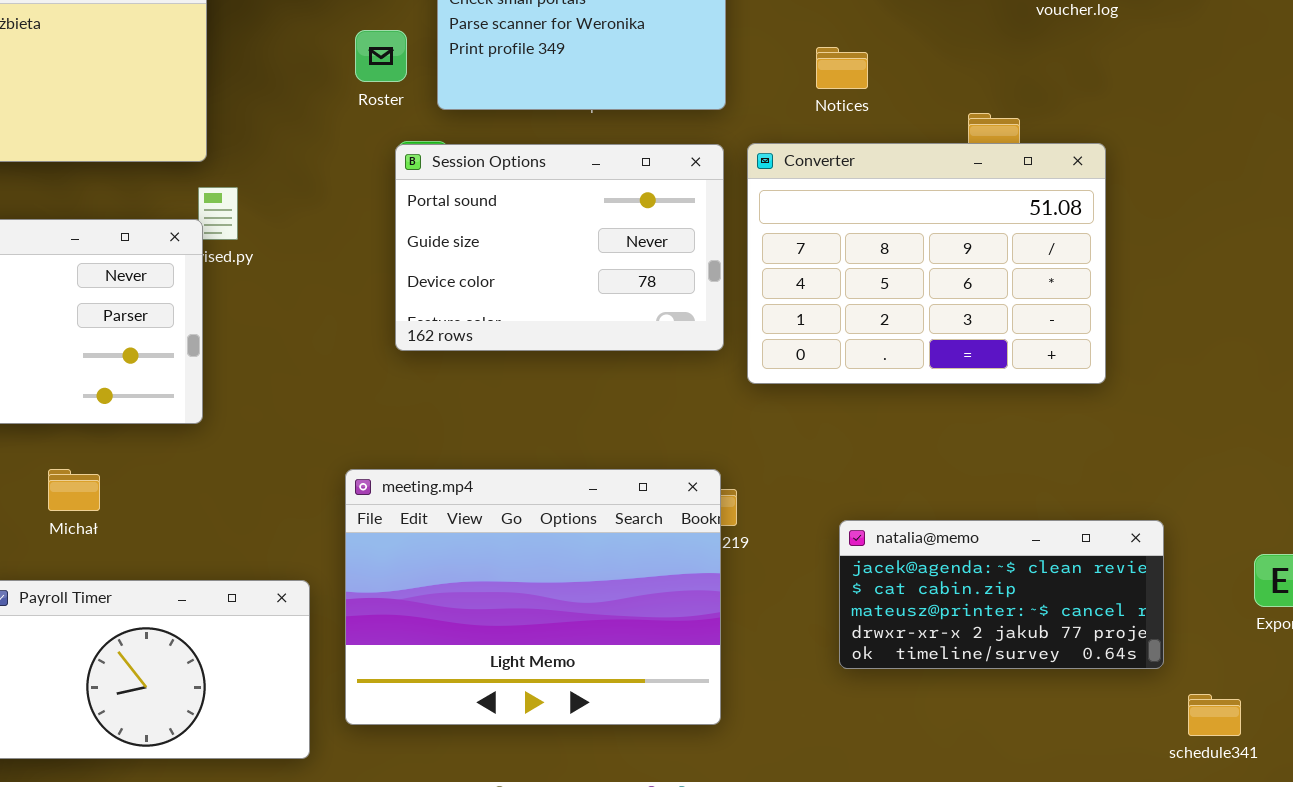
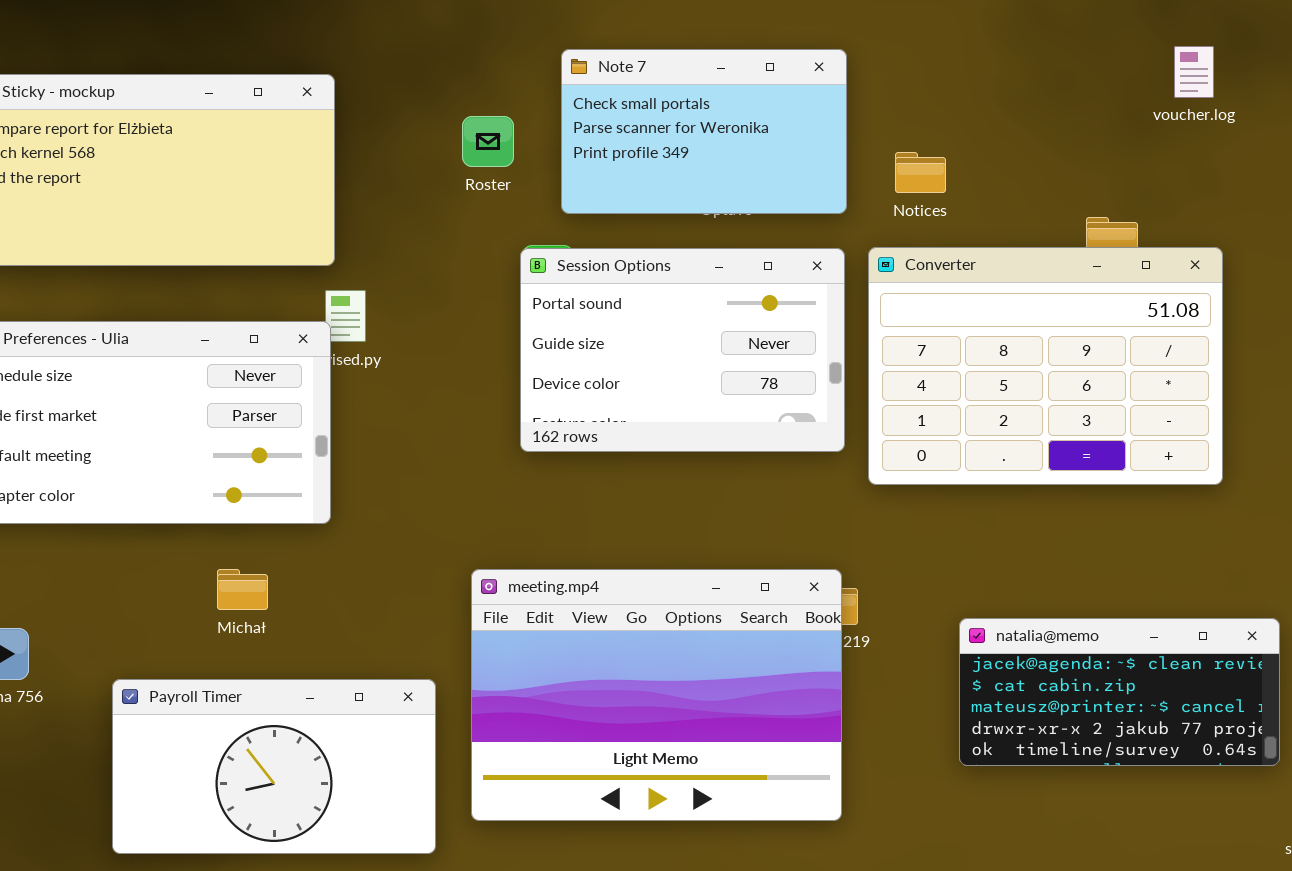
Roster: [355,30,407,82] -> [462,116,514,167], moved
Notices: [816,47,868,89] -> [895,152,946,193], moved
Michał: [48,469,100,511] -> [217,569,268,610], moved

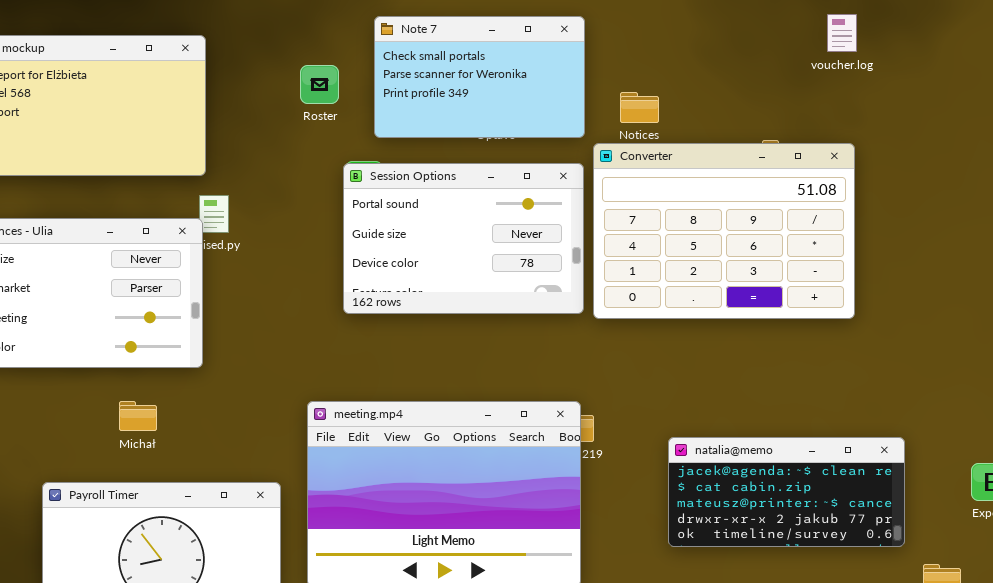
Converter: [868,247,1223,485] -> [593,143,855,319], moved

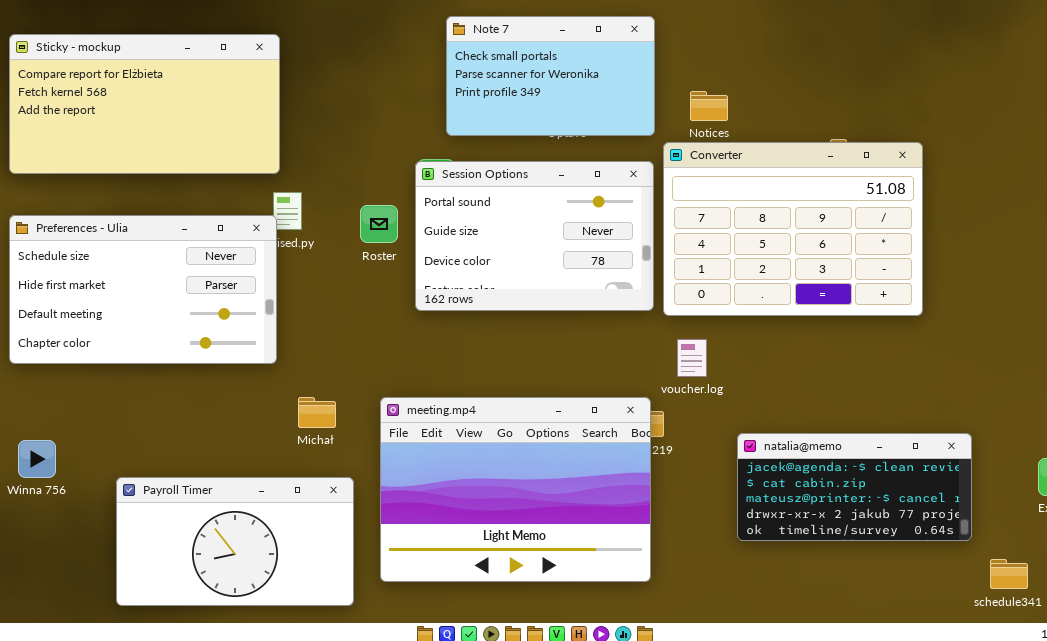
voucher.log: [827,14,857,52] -> [677,339,707,377], moved
Roster: [300,65,339,104] -> [360,205,398,243], moved
Michał: [119,401,157,431] -> [298,397,336,428], moved

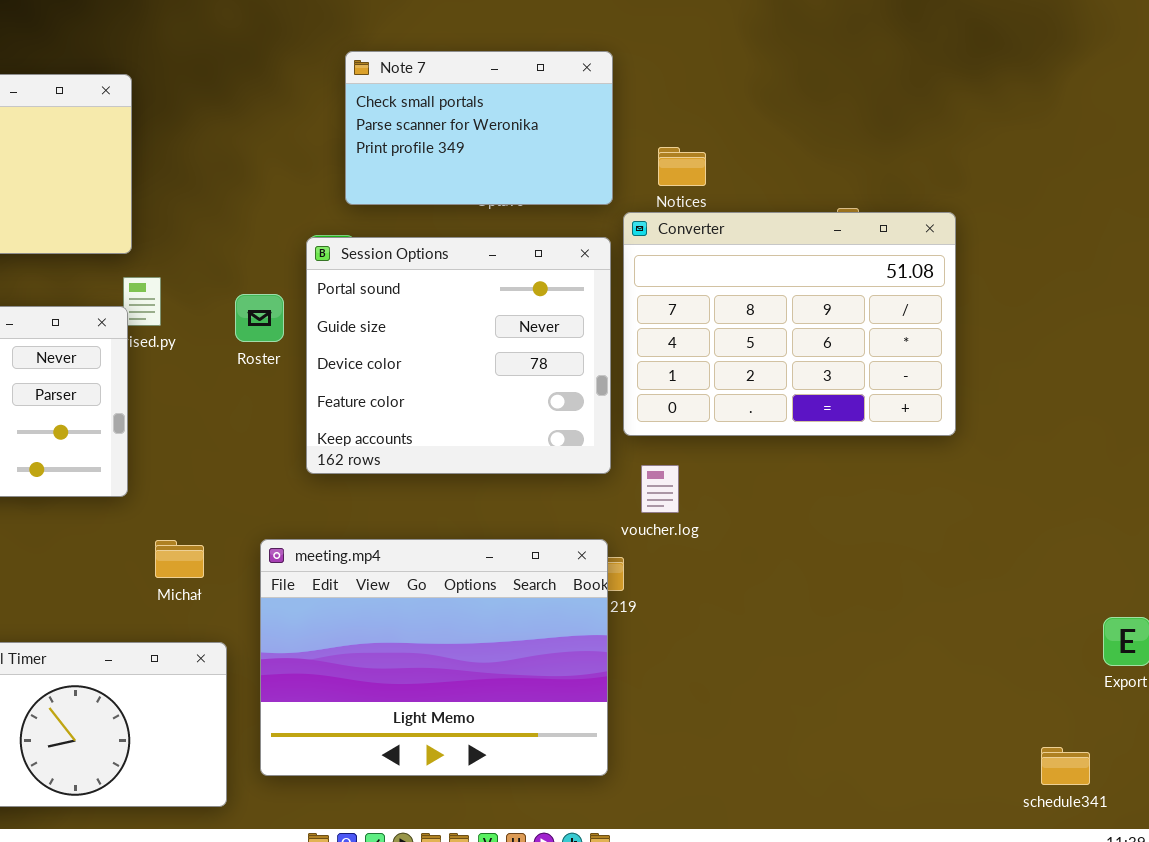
Session Options: [415,161,654,311] -> [306,237,611,474], resized
natalia@memo: [737,433,972,541] -> none, closed

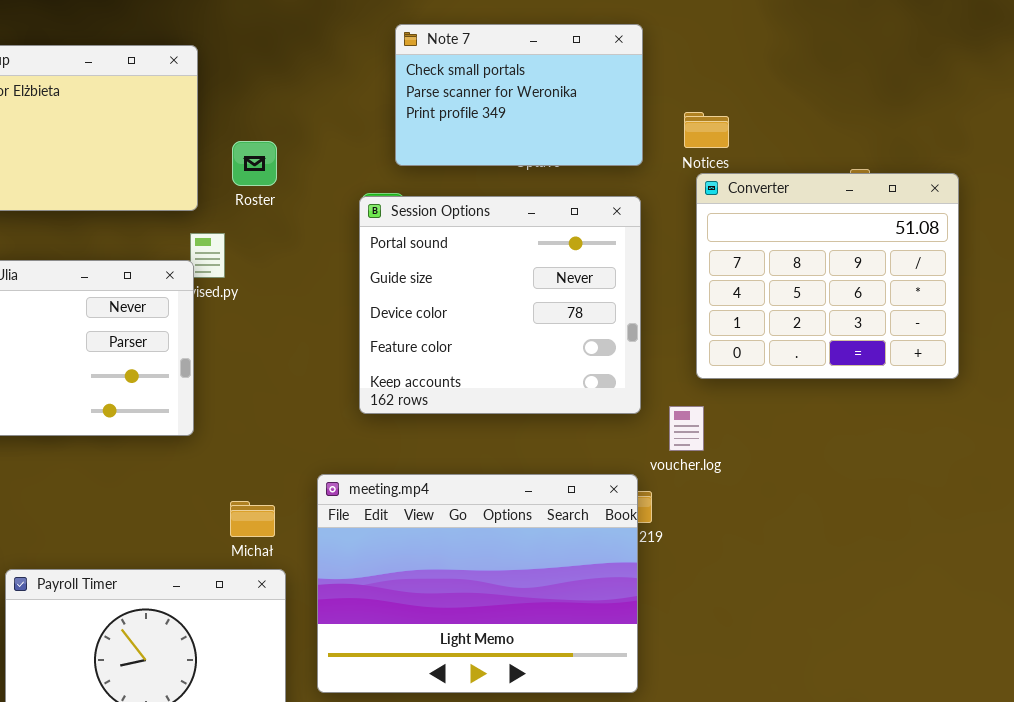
Converter: [623,212,956,436] -> [696,173,959,379], resized
Roster: [235,294,284,342] -> [232,141,277,186], moved
Michał: [155,540,204,578] -> [230,501,275,537], moved

